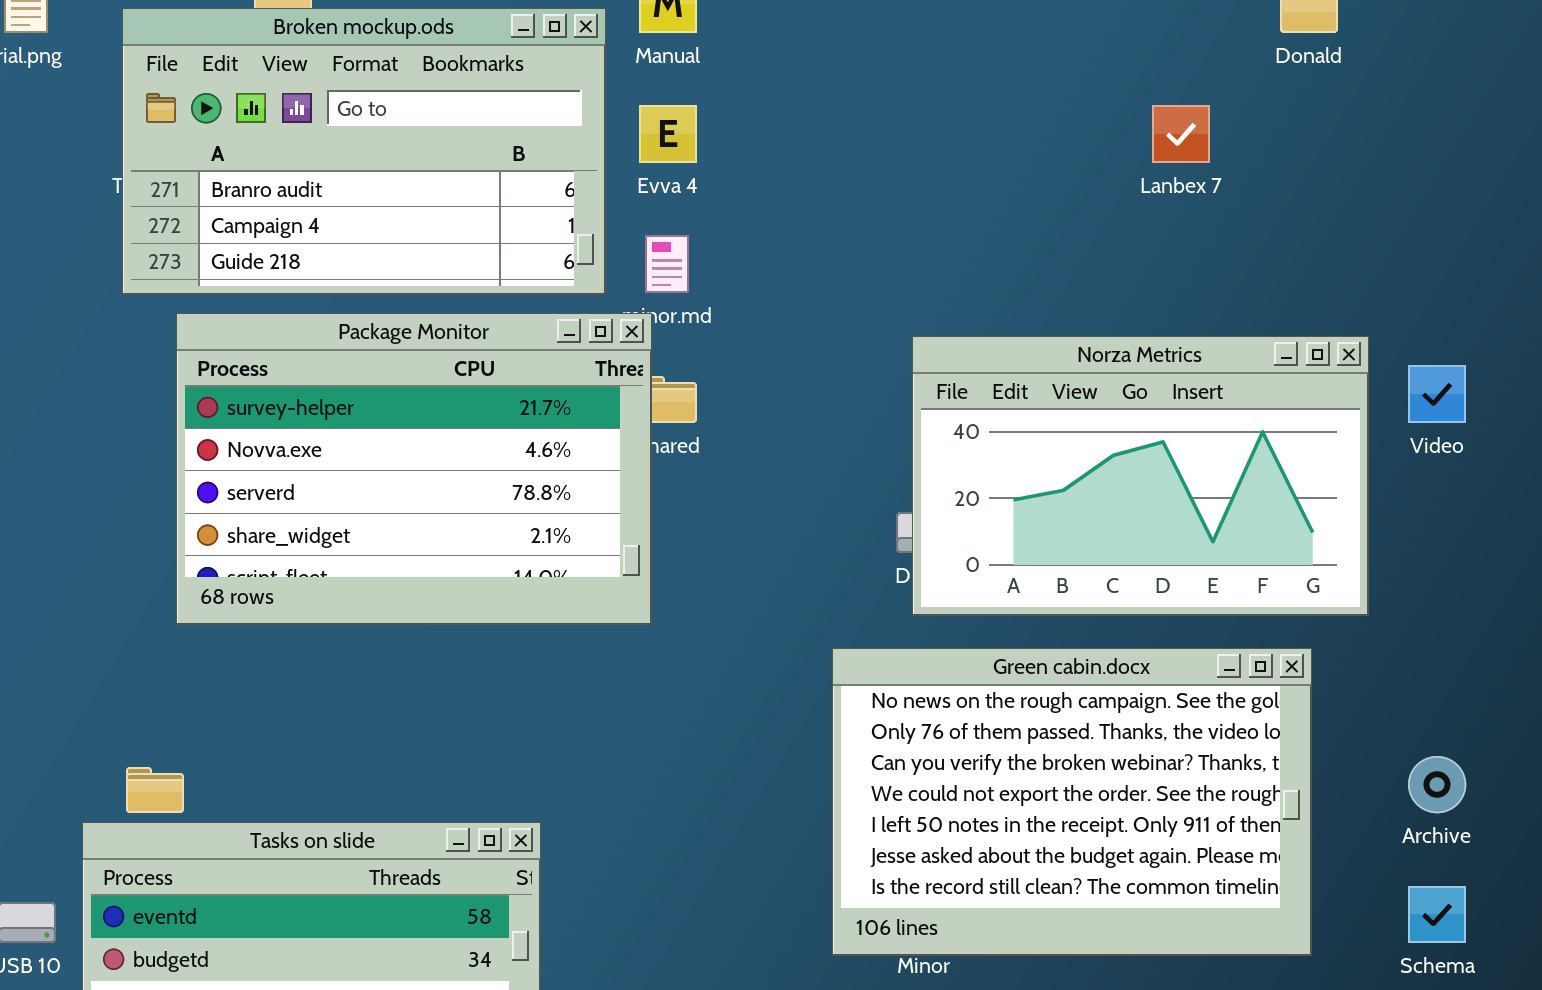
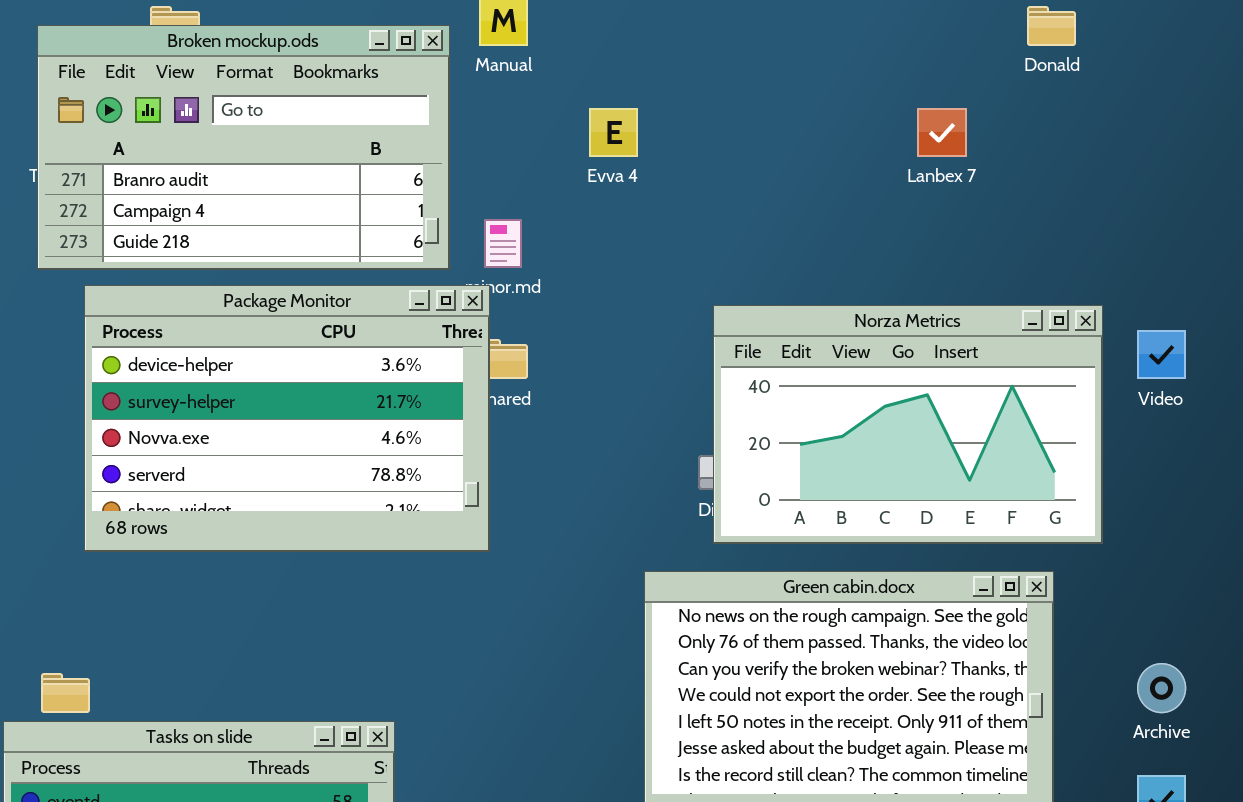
Evva 4: [639,105,697,163] -> [589,108,638,157], moved
Package Monitor: [176,313,652,625] -> [84,285,490,552], scrolled up 1 row

